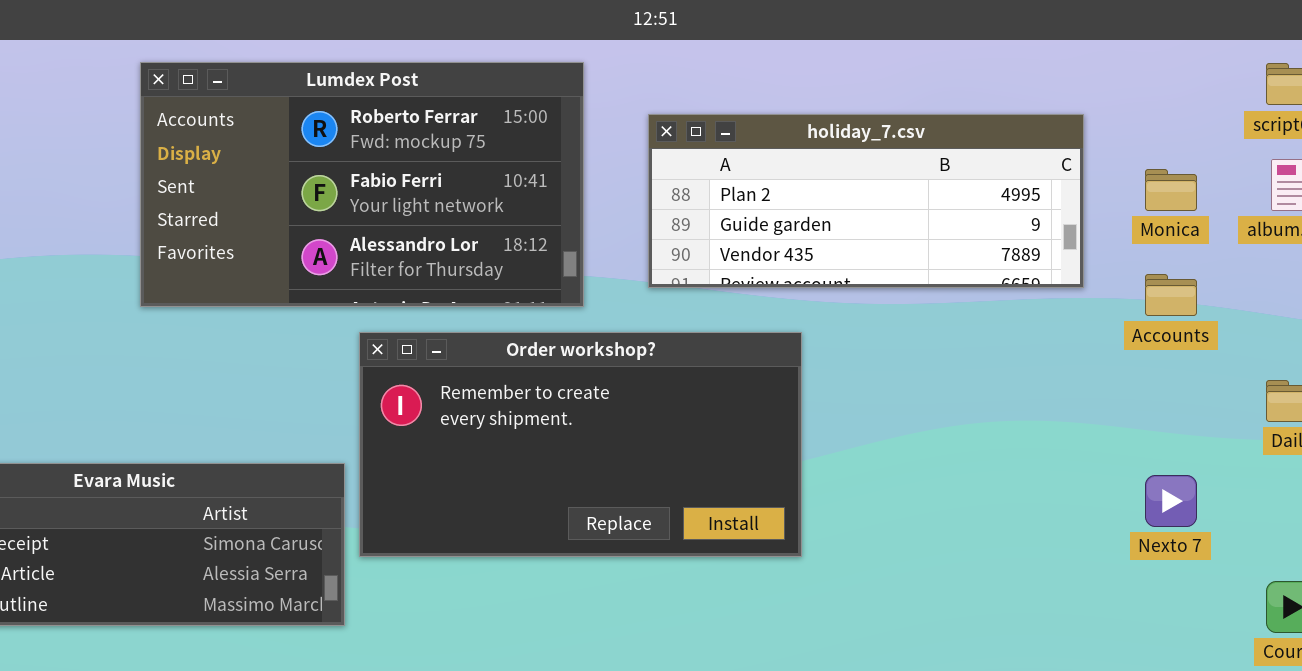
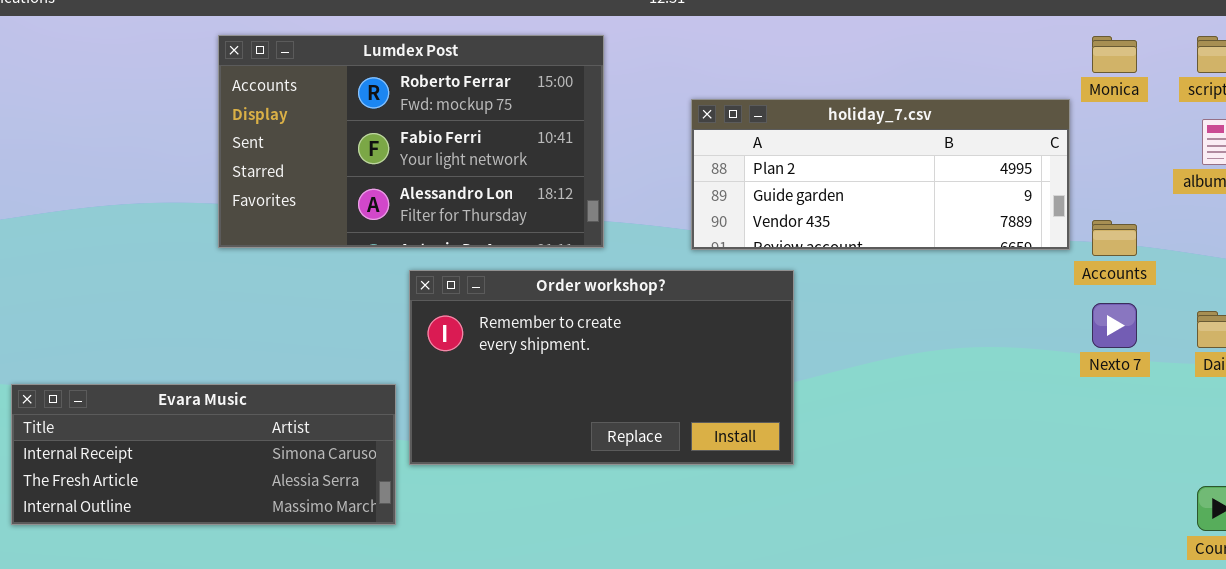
holiday_7.csv: [648,114,1084,288] -> [691,99,1070,250], moved
Monica: [1145,169,1197,211] -> [1092,36,1137,73], moved
Nexto 7: [1145,475,1197,527] -> [1092,303,1137,348], moved

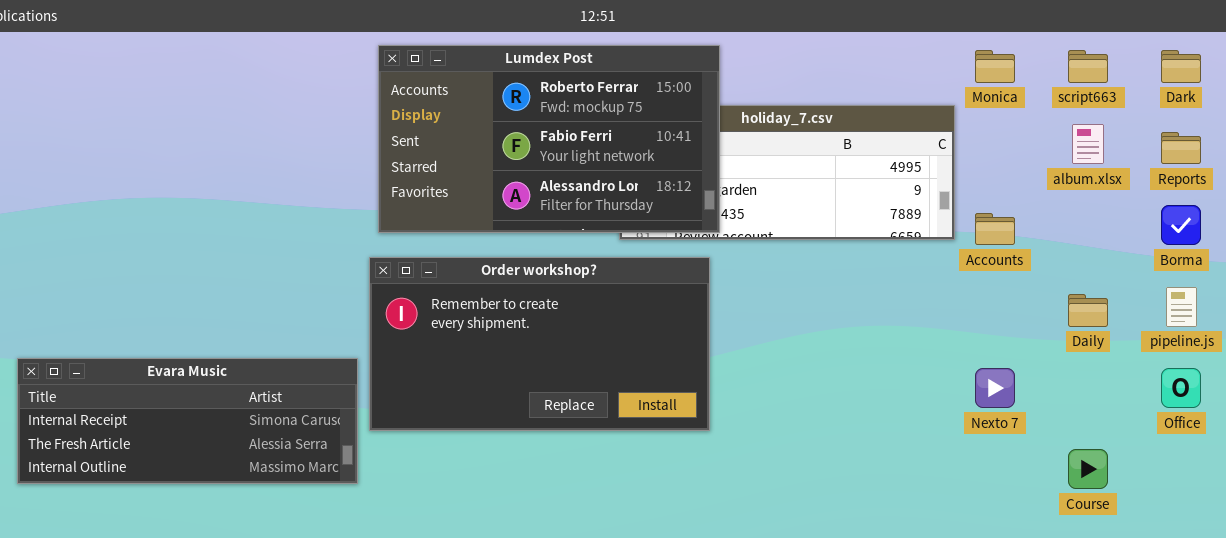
Lumdex Post: [218,35,604,248] -> [378,45,720,233], moved
Nexto 7: [1092,303,1137,348] -> [975,368,1015,408], moved

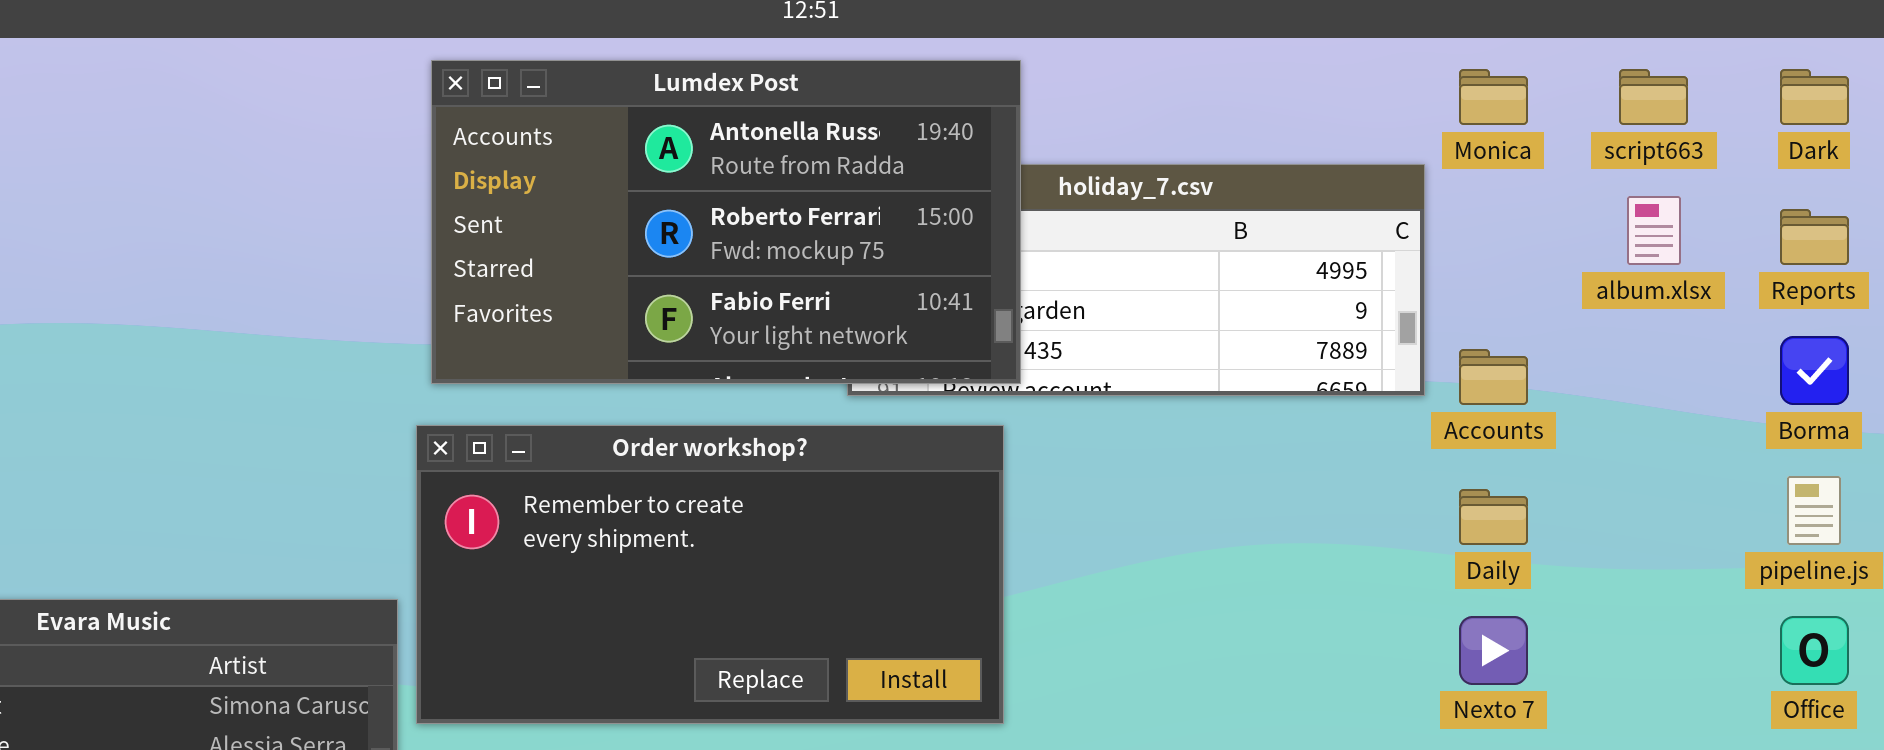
Lumdex Post: [378,45,720,233] -> [431,60,1021,384], scrolled up 1 row
Daily: [1068,294,1108,327] -> [1459,489,1528,545], moved

